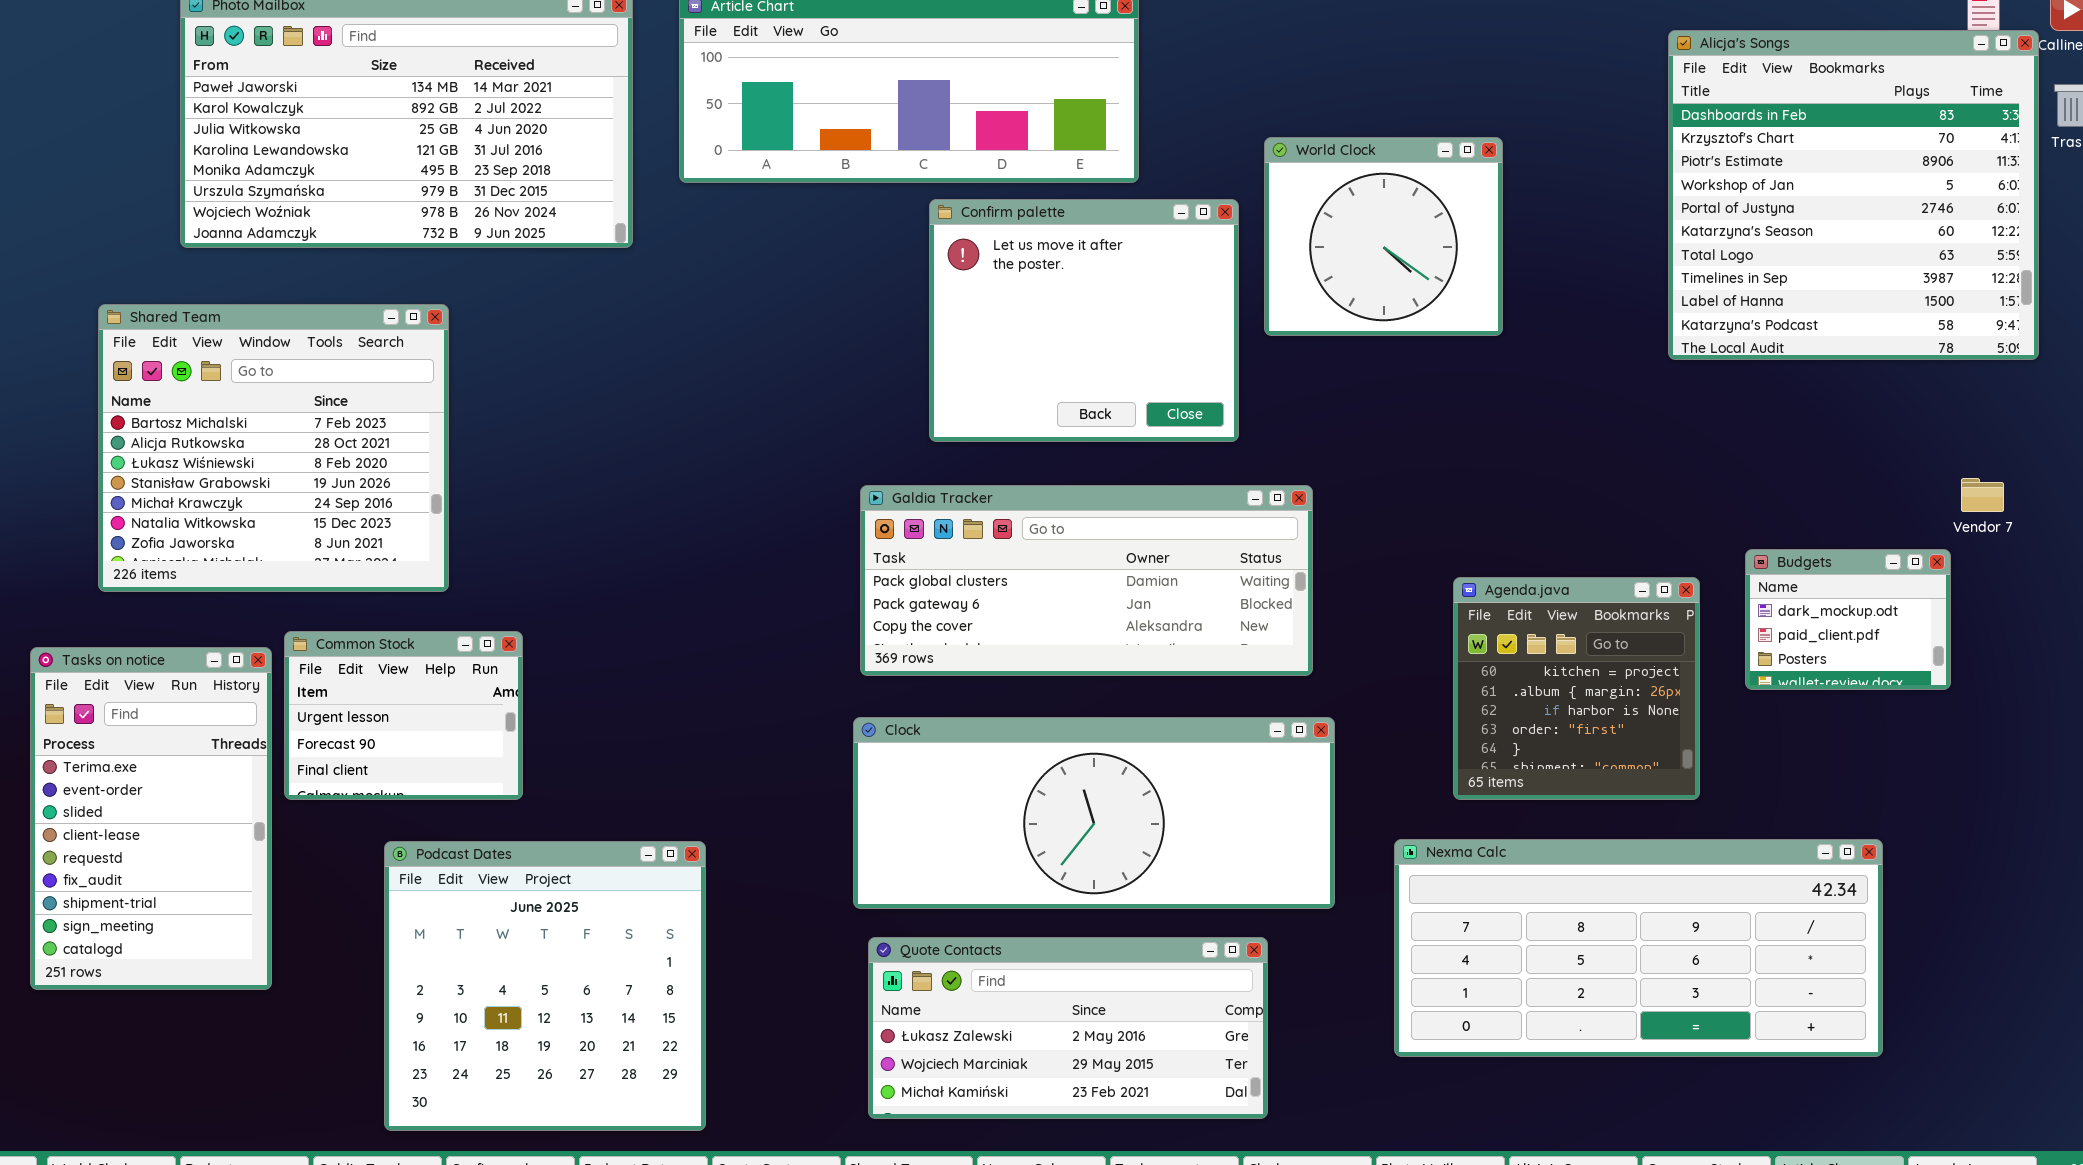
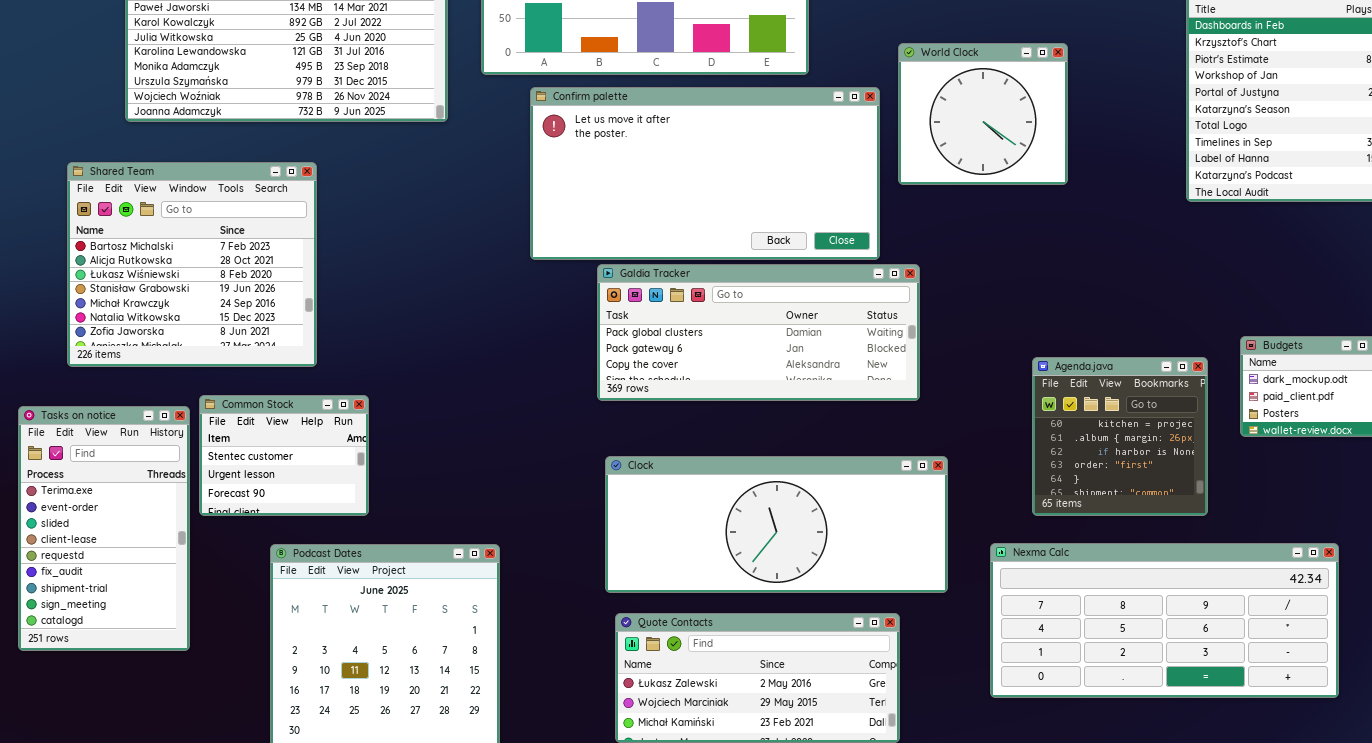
Confirm palette: [929,199,1239,442] -> [530,87,880,260], resized
Galdia Tracker: [860,485,1313,676] -> [597,264,920,401], moved
Common Stock: [284,631,523,800] -> [199,395,369,516], scrolled up 1 row

